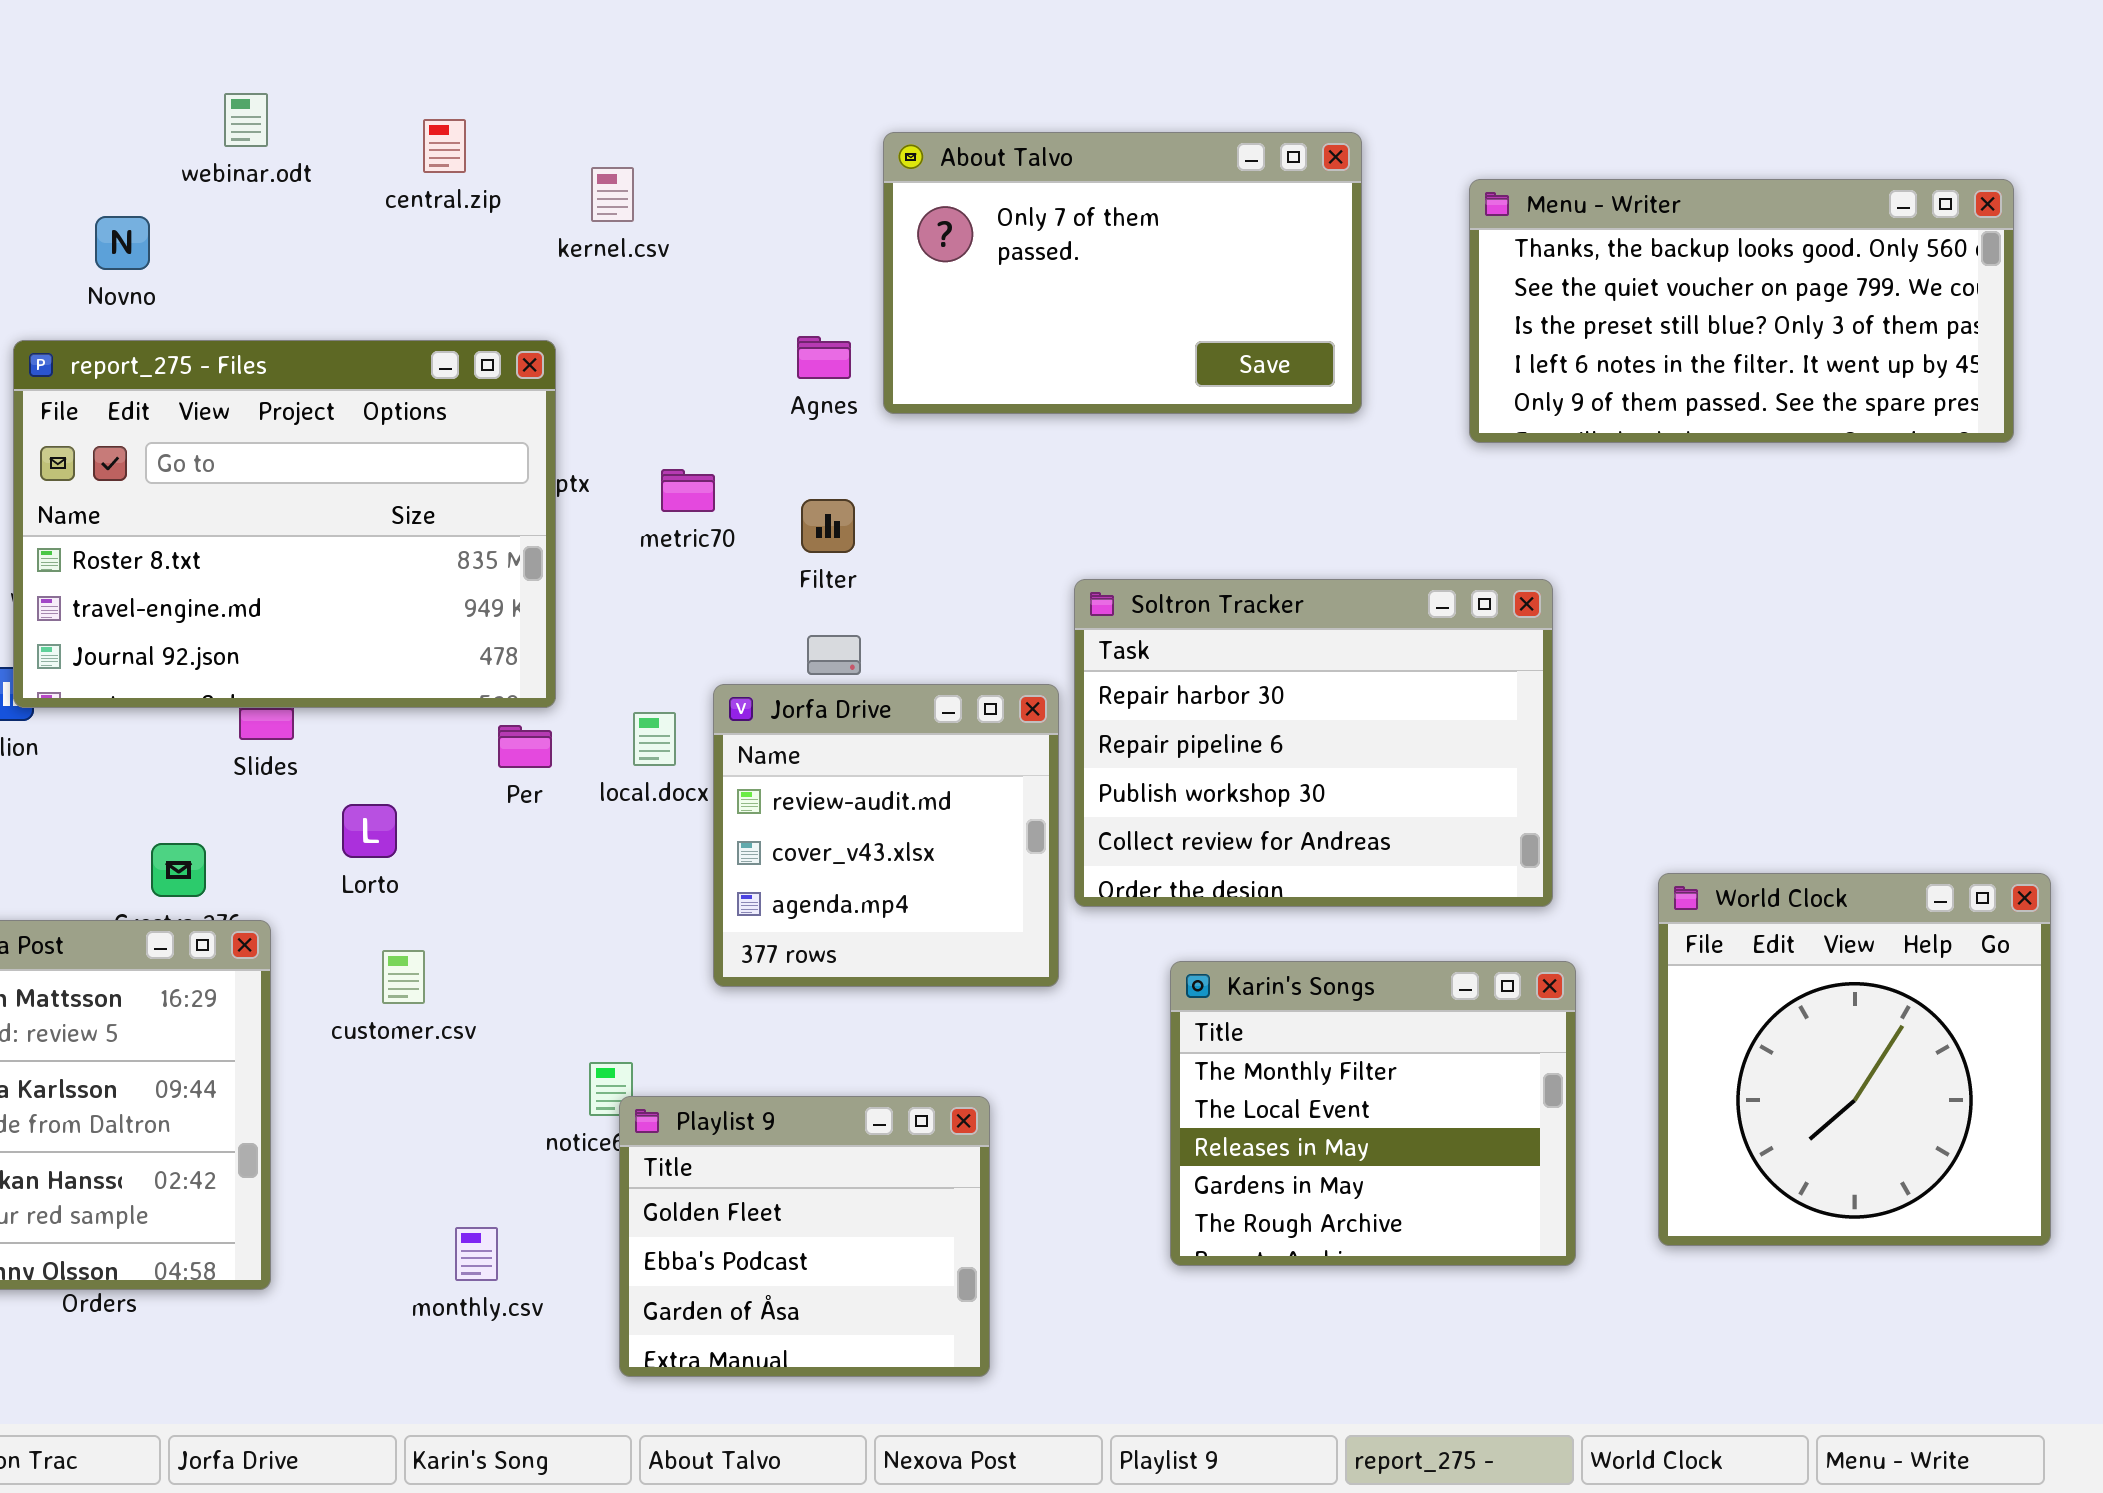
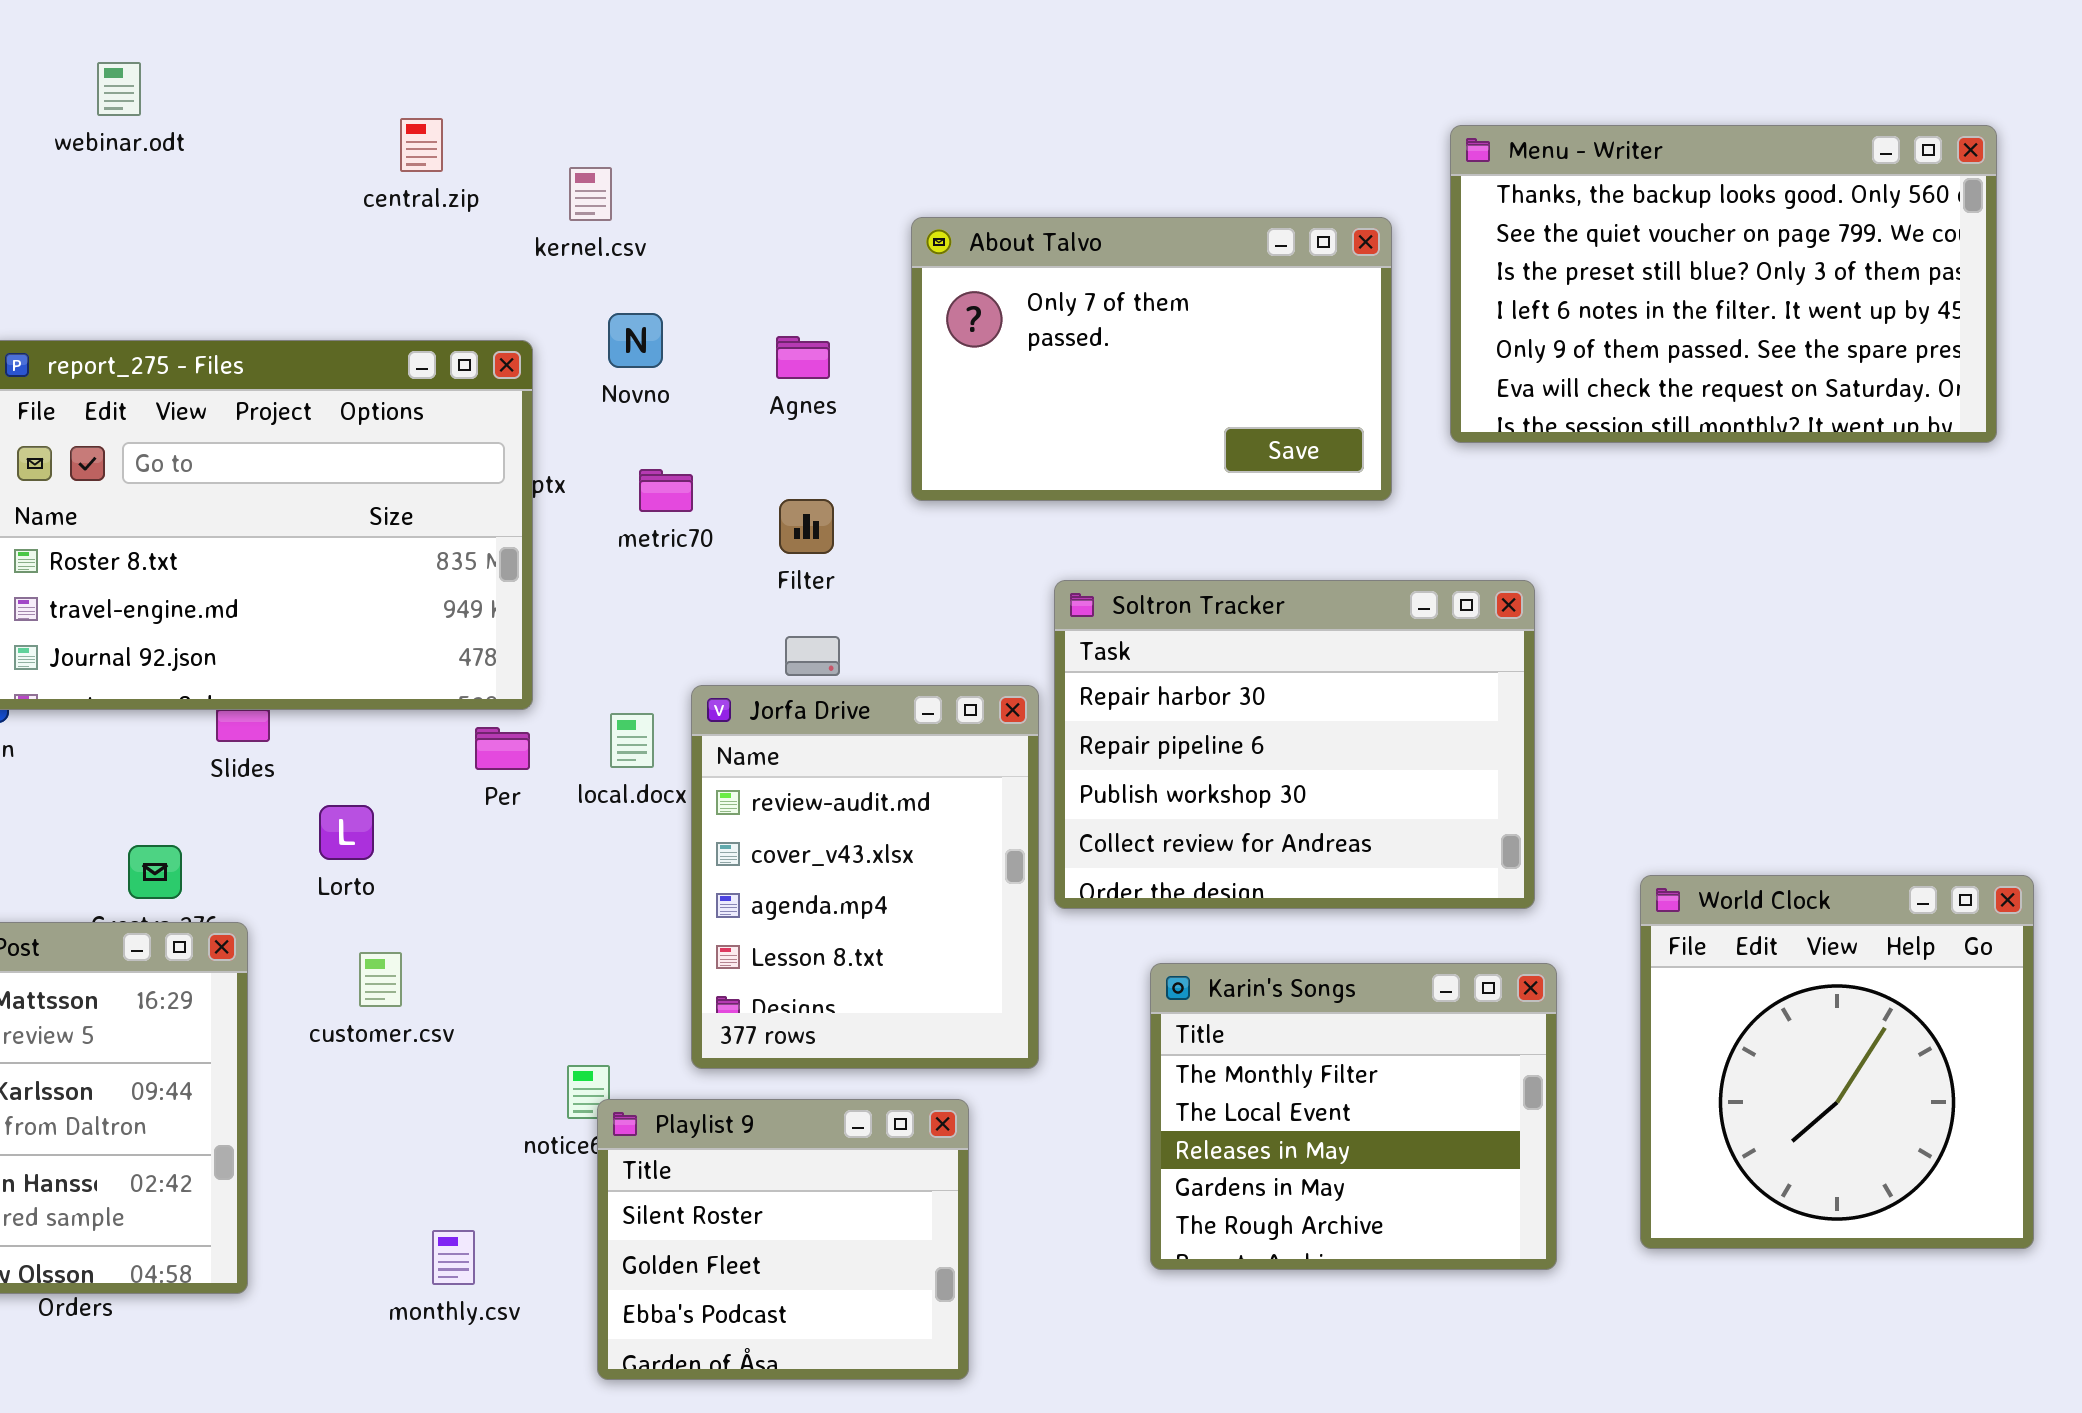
webinar.odt: [224,93,268,147] -> [97,62,141,116], moved
About Talvo: [883,132,1362,414] -> [911,217,1392,501], moved
Menu - Writer: [1469,179,2014,443] -> [1450,125,1997,443], resized
Novno: [95,216,150,270] -> [608,313,663,368], moved
Jorfa Drive: [713,684,1059,987] -> [691,685,1039,1069], resized
Playlist 9: [619,1096,990,1377] -> [597,1099,969,1380], scrolled up 1 row

